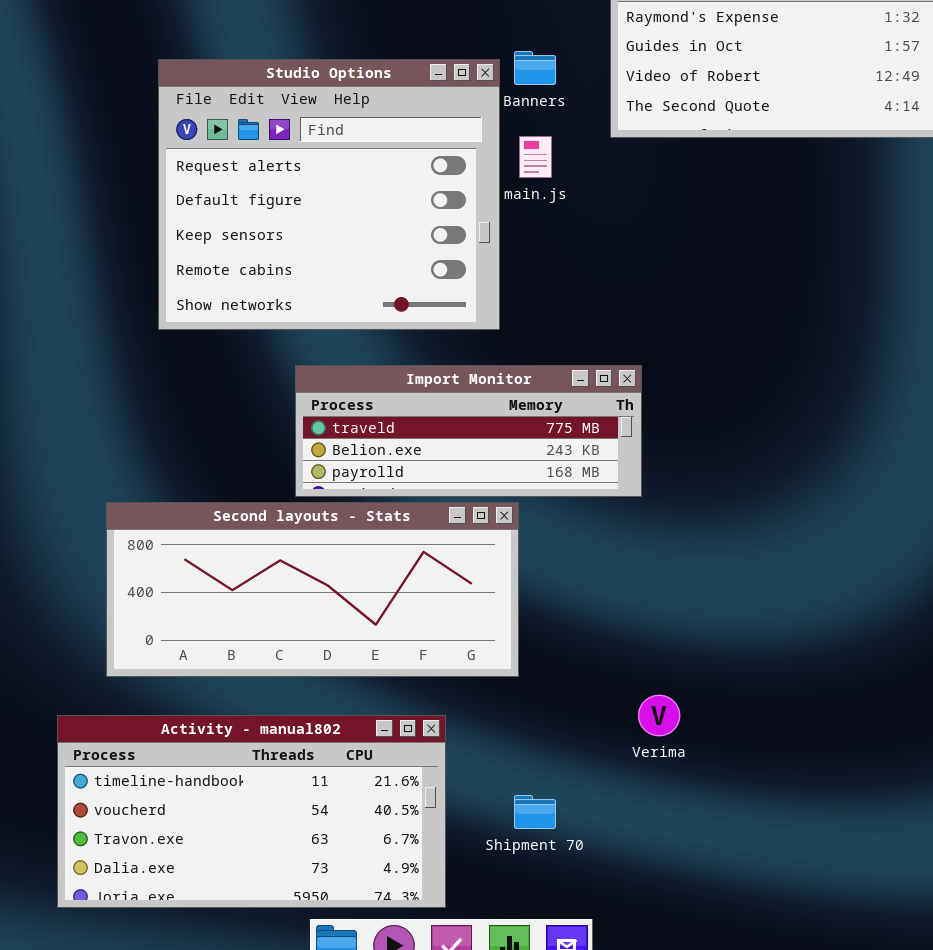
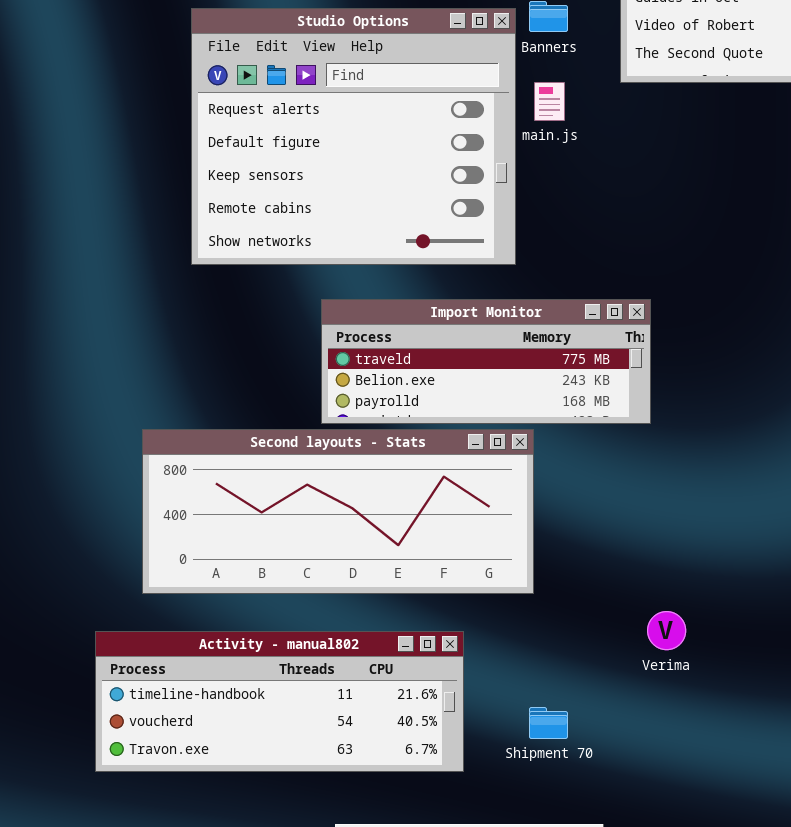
Activity - manual802: [57,715,446,908] -> [95,631,464,772], resized

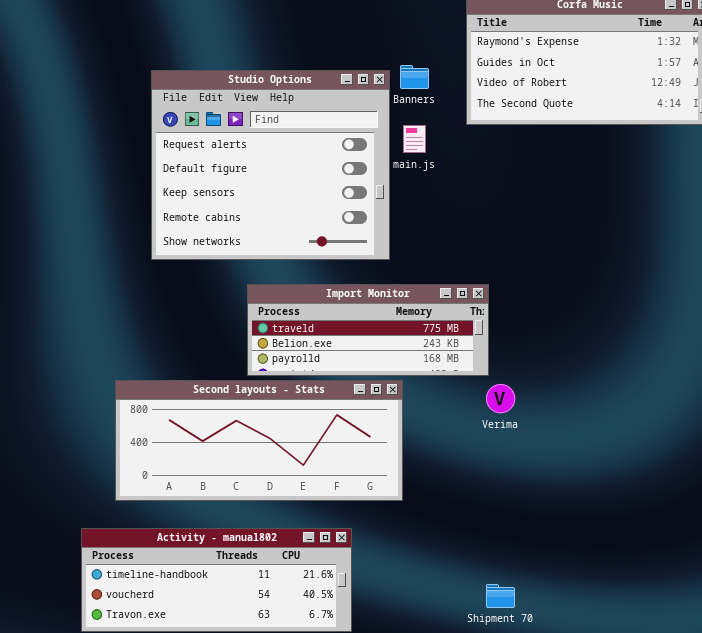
Verima: [647,611,686,650] -> [486,384,515,413], moved
Shipment 70: [529,707,568,739] -> [486,584,515,608], moved

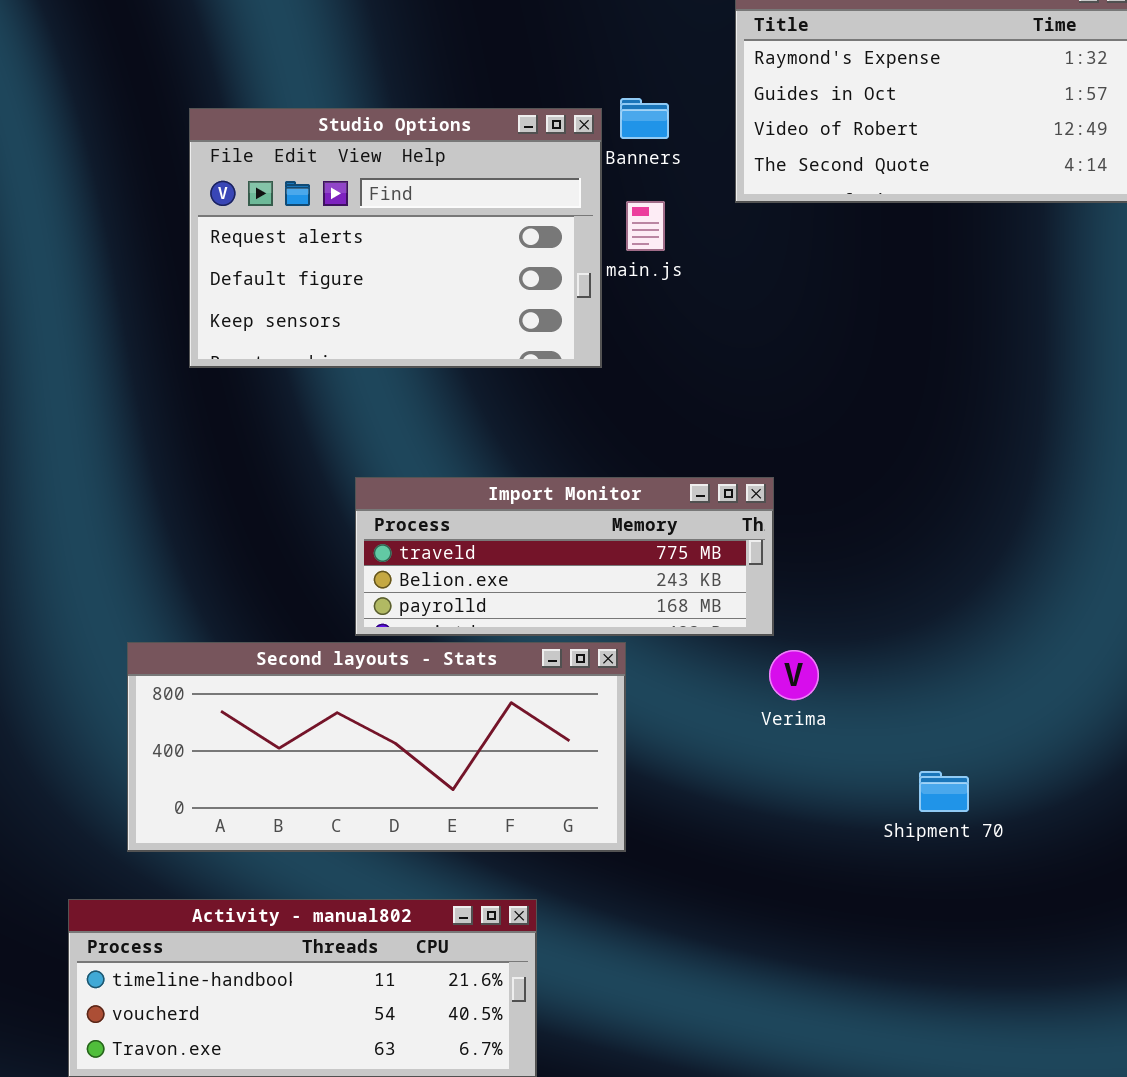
Studio Options: [151,70,390,260] -> [189,108,602,368], resized
Shipment 70: [486,584,515,608] -> [919,771,969,812], moved

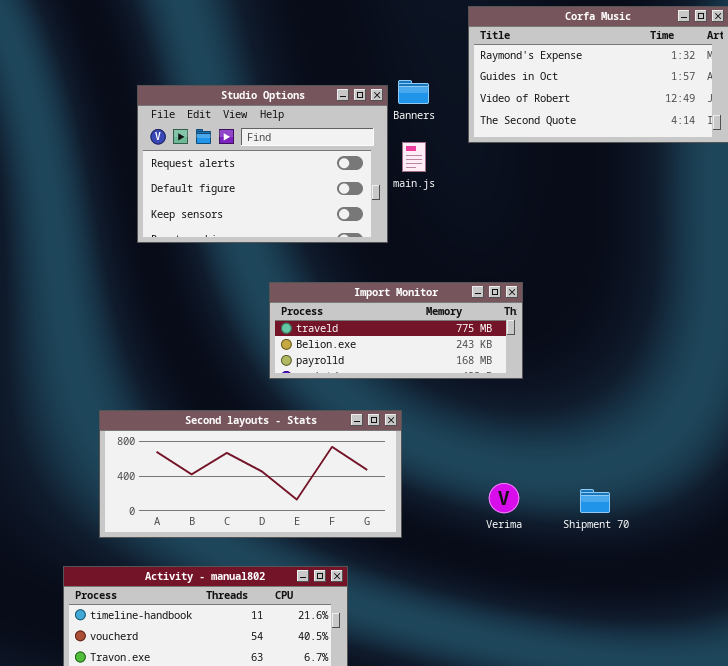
Import Monitor: [355,477,774,636] -> [269,282,523,379], moved
Verima: [769,650,819,700] -> [489,483,519,513], moved

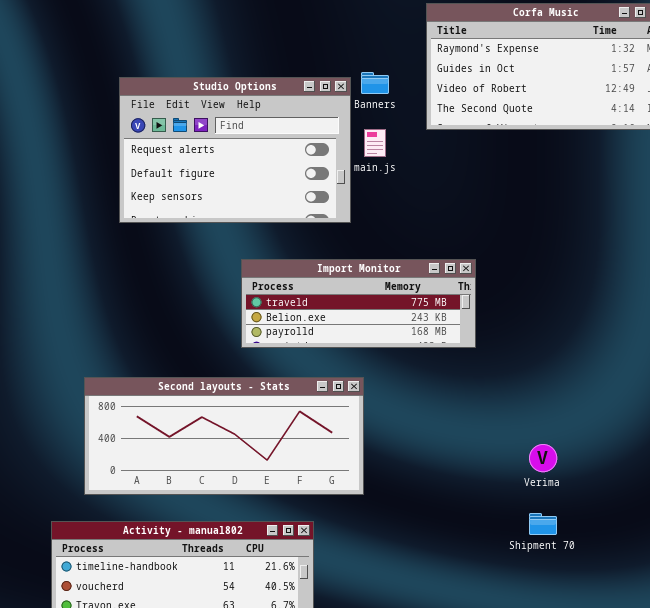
Verima: [489,483,519,513] -> [529,444,557,472], moved
Shipment 70: [580,489,610,513] -> [529,513,557,535], moved

